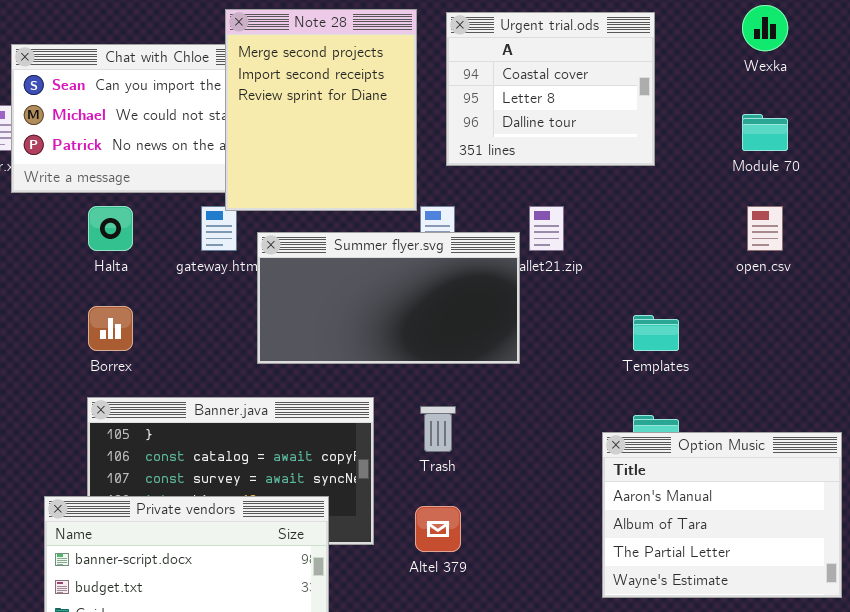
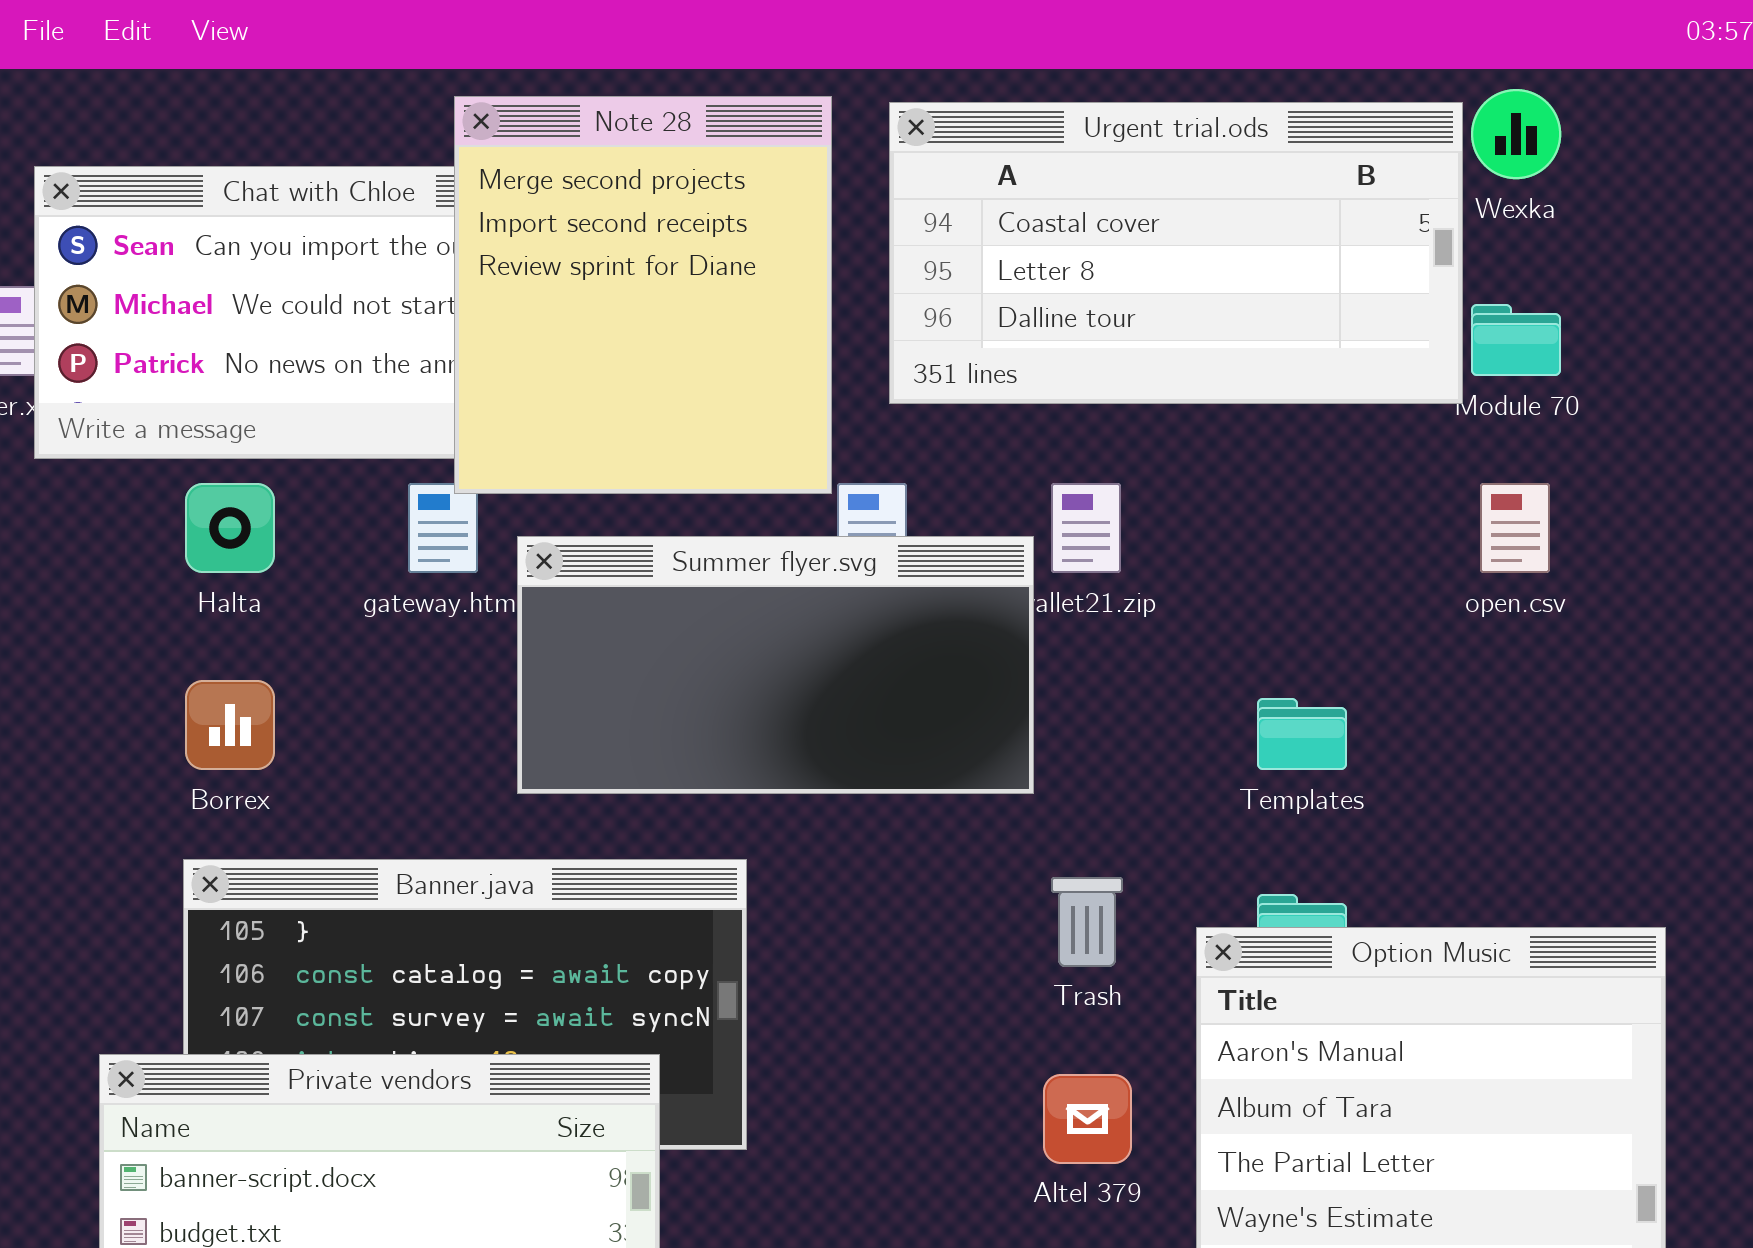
Urgent trial.ods: [446,12,655,166] -> [889,102,1463,404], resized
Trash: [420,406,456,452] -> [1051,877,1123,967], moved
Altel 379: [415,506,461,552] -> [1043,1074,1132,1164], moved

